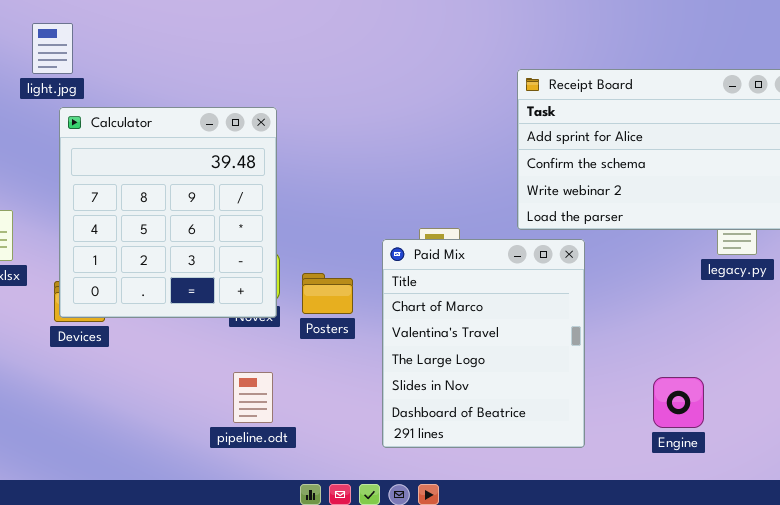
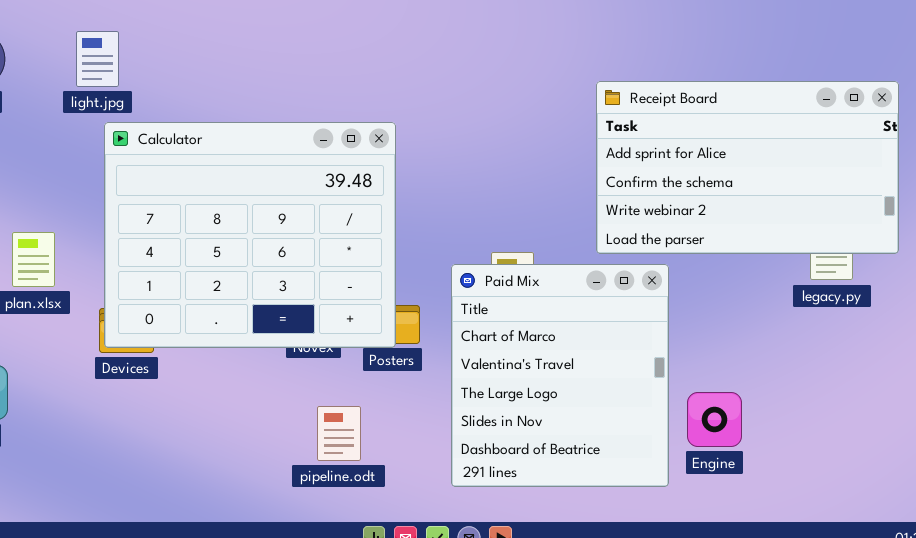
Calculator: [59,107,277,318] -> [104,122,396,348], resized
pipeline.odt: [233,372,273,423] -> [317,406,361,461], moved
Engine: [653,377,704,428] -> [687,392,742,447], moved

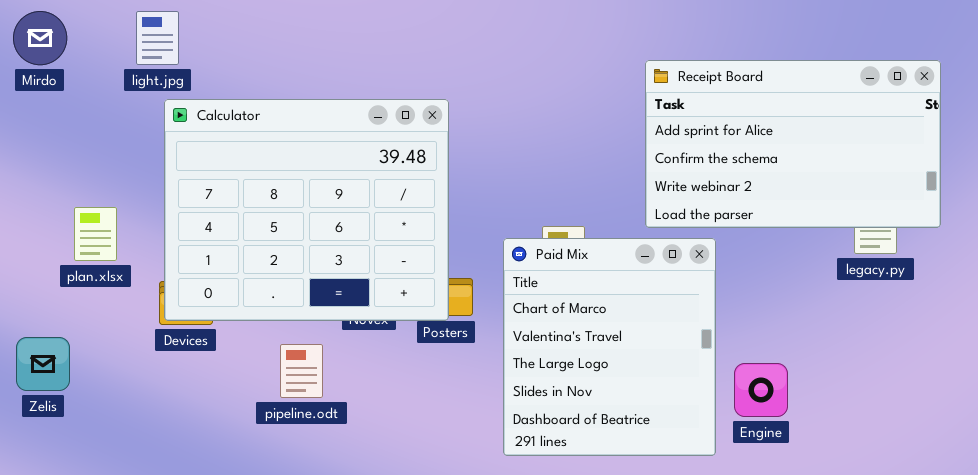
pipeline.odt: [317,406,361,461] -> [280,344,323,398], moved

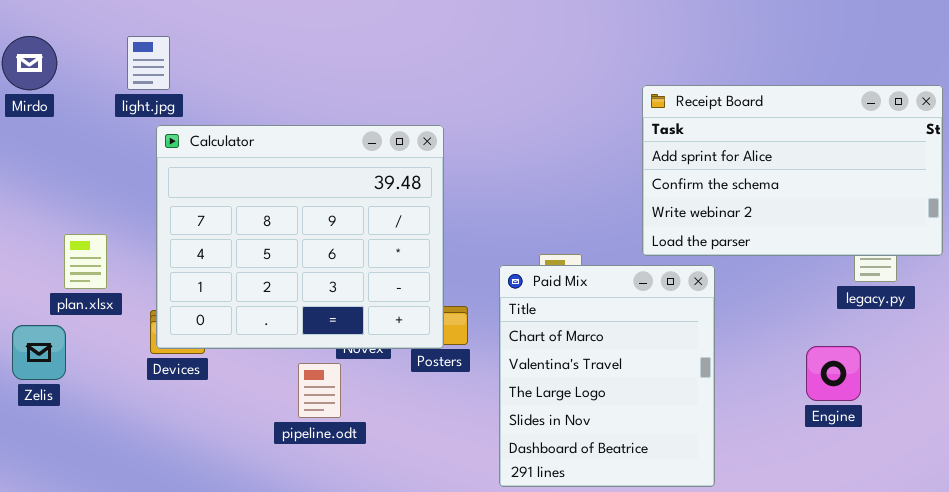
Zelis: [16,337,70,391] -> [12,325,66,380], moved
pipeline.odt: [280,344,323,398] -> [298,363,341,418], moved
Engine: [734,363,788,417] -> [806,346,861,401], moved

